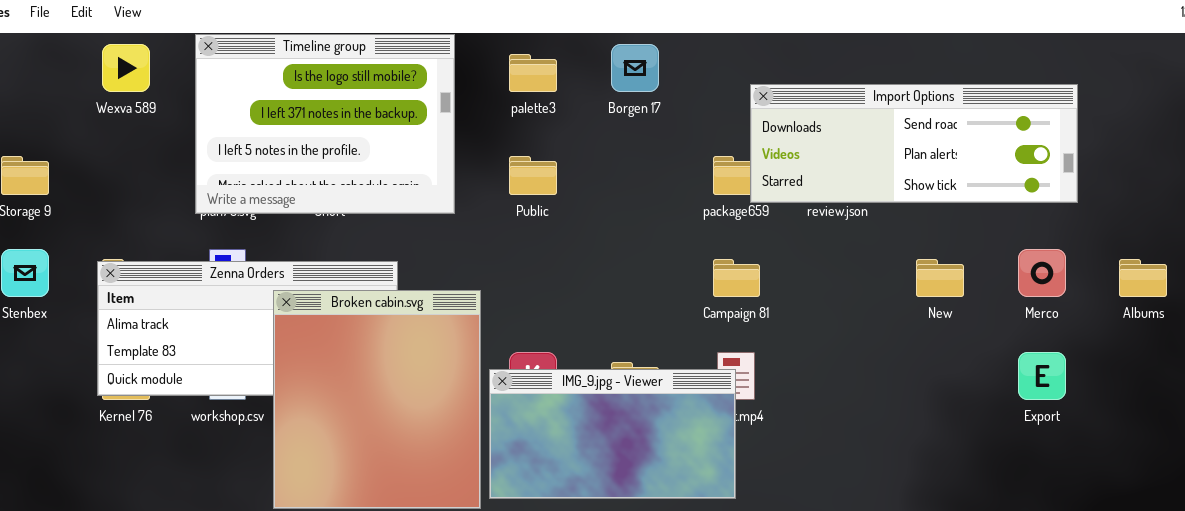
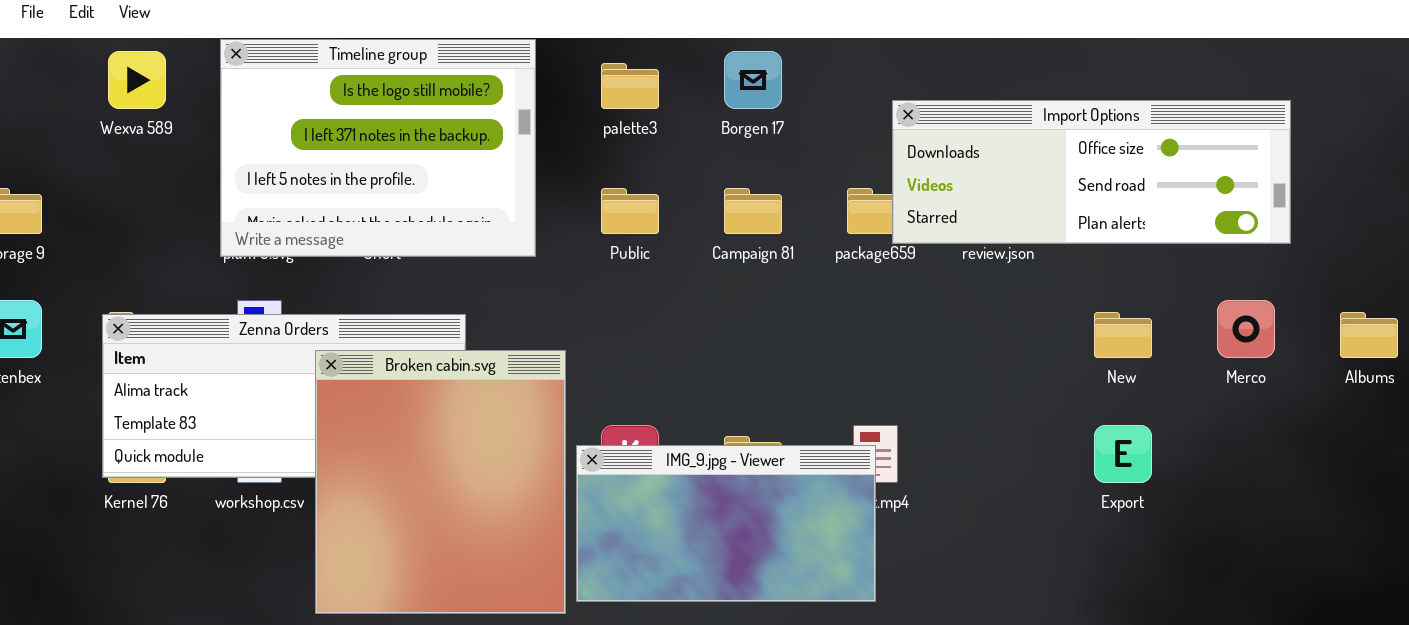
Import Options: [750,84,1078,203] -> [892,100,1291,244], scrolled up 1 row
Campaign 81: [713,259,760,297] -> [724,188,782,234], moved
Export: [1018,352,1066,400] -> [1094,425,1152,483], moved

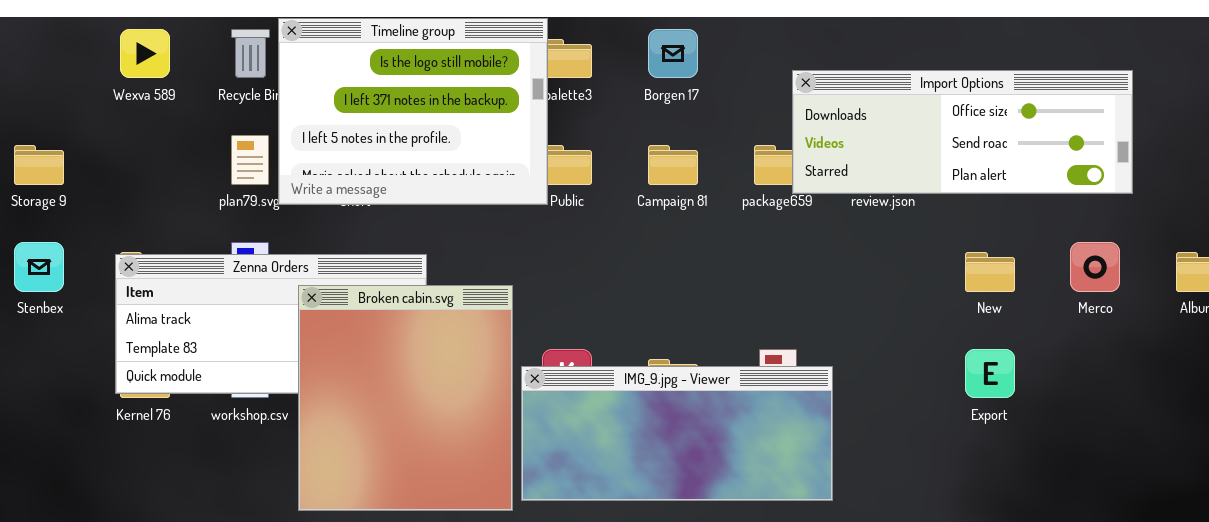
Timeline group: [220,39,536,257] -> [278,18,548,205], moved
IMG_9.jpg - Viewer: [576,445,876,602] -> [521,366,833,501], resized

